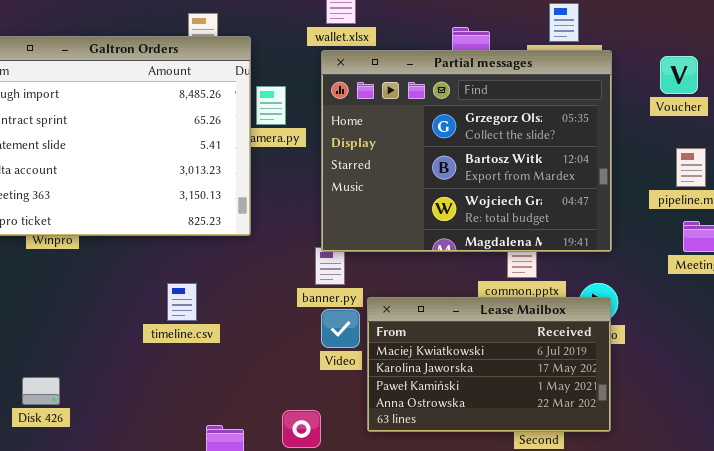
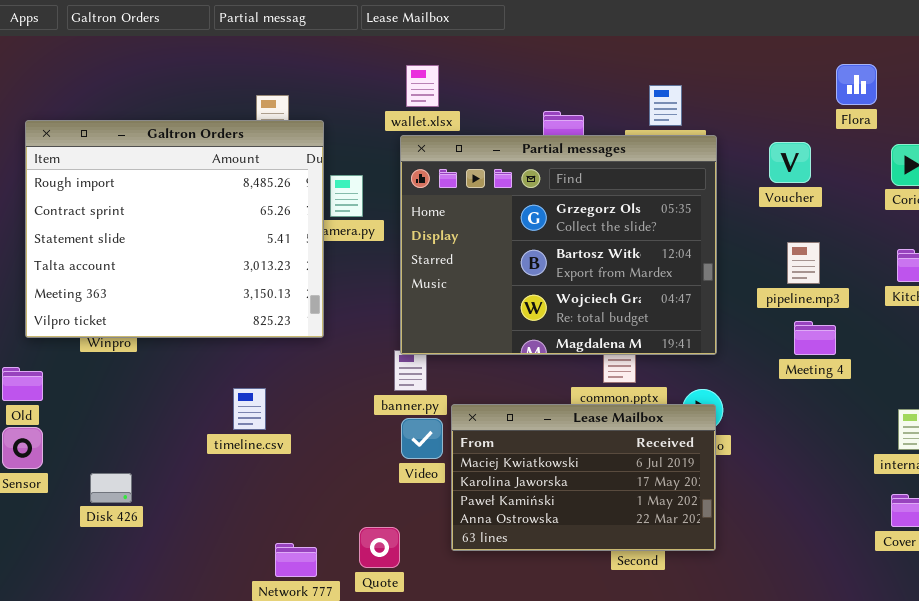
Disk 426: [22,377,60,405] -> [90,473,132,503], moved

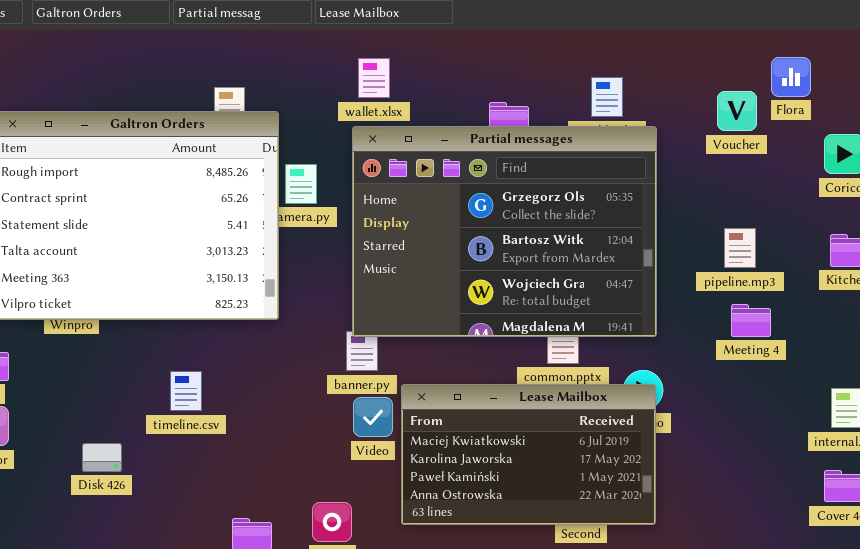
Voucher: [769,142,811,183] -> [717,91,757,131], moved
timeline.csv: [233,388,266,430] -> [170,371,202,411], moved
Disk 426: [90,473,132,503] -> [82,443,122,472], moved

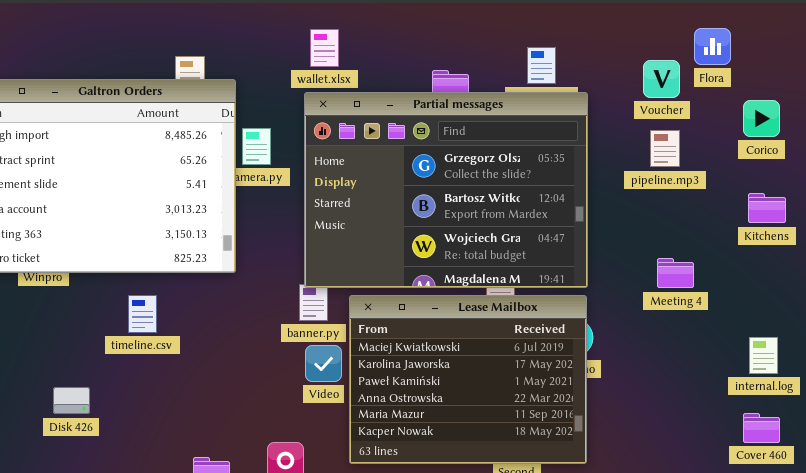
pipeline.mp3: [724,228,756,268] -> [650,130,680,167], moved
timeline.csv: [170,371,202,411] -> [128,295,157,333], moved
Lease Mailbox: [401,384,656,525] -> [349,295,587,464], resized

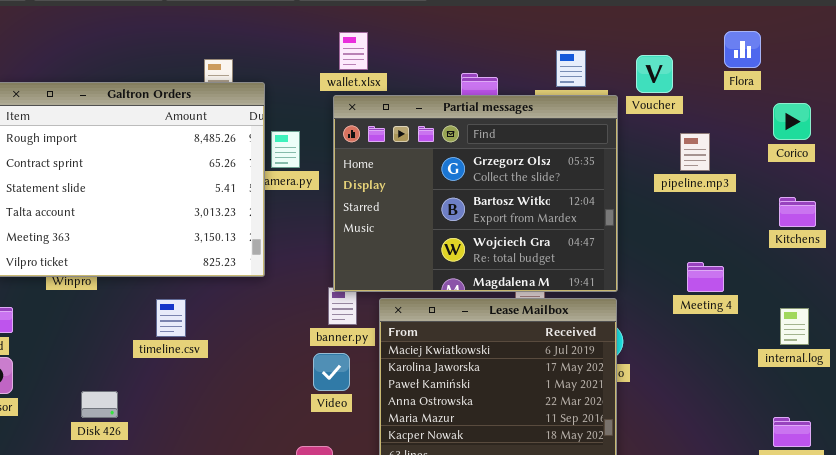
Voucher: [643,60,680,98] -> [636,55,673,93], moved
internal.log: [749,337,778,374] -> [780,308,809,345], moved
Video: [305,345,342,382] -> [313,353,350,391], moved

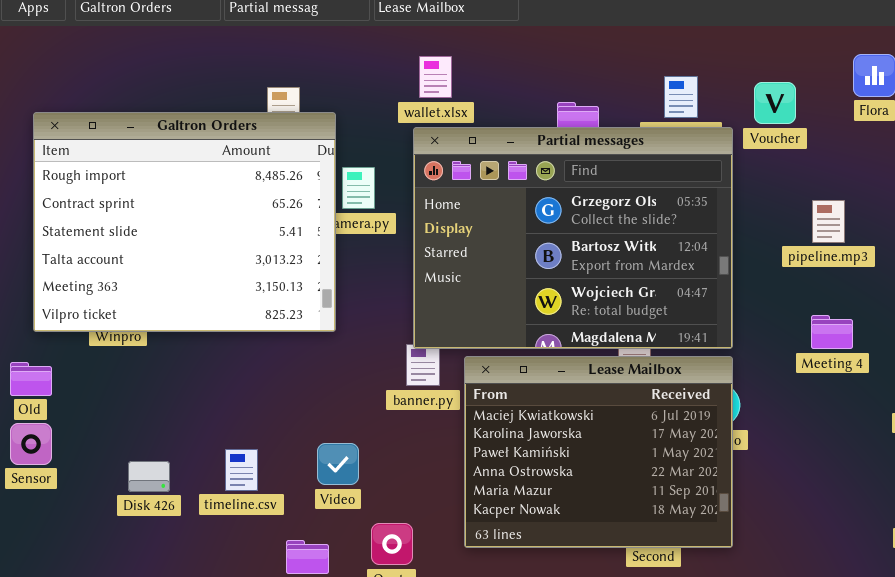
pipeline.mp3: [680,133,710,171] -> [812,200,845,243], moved
timeline.csv: [156,299,186,337] -> [225,449,258,491], moved
Video: [313,353,350,391] -> [317,443,359,485], moved

